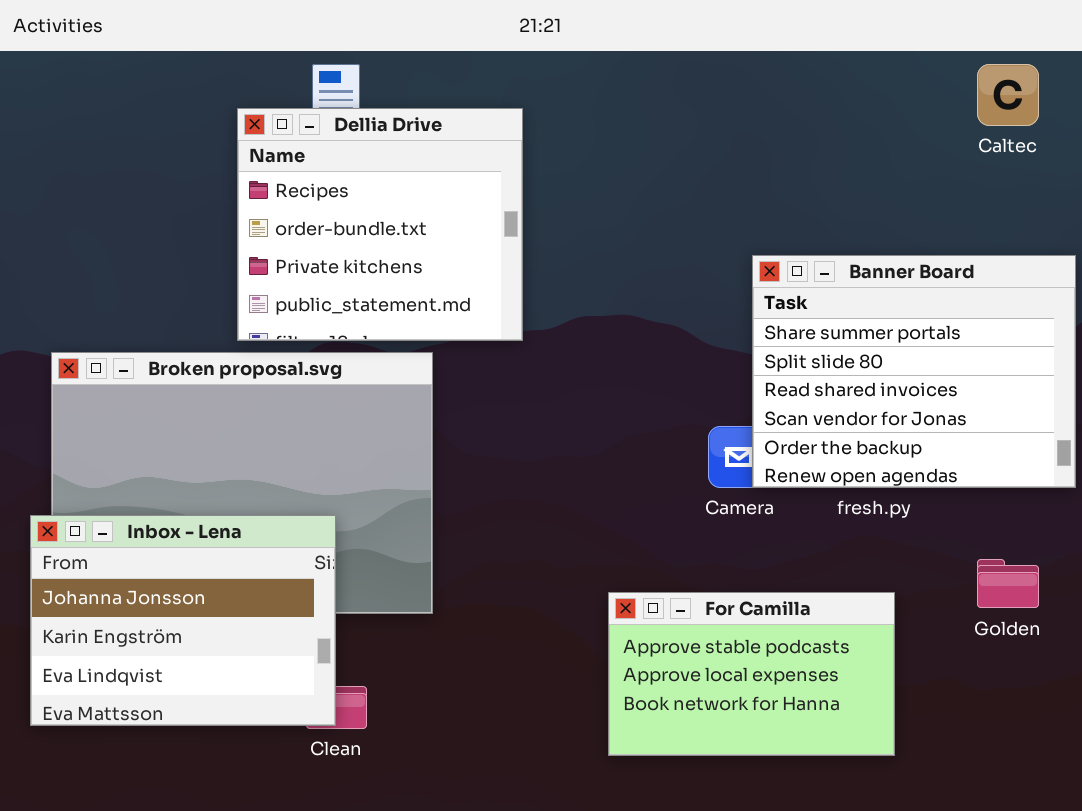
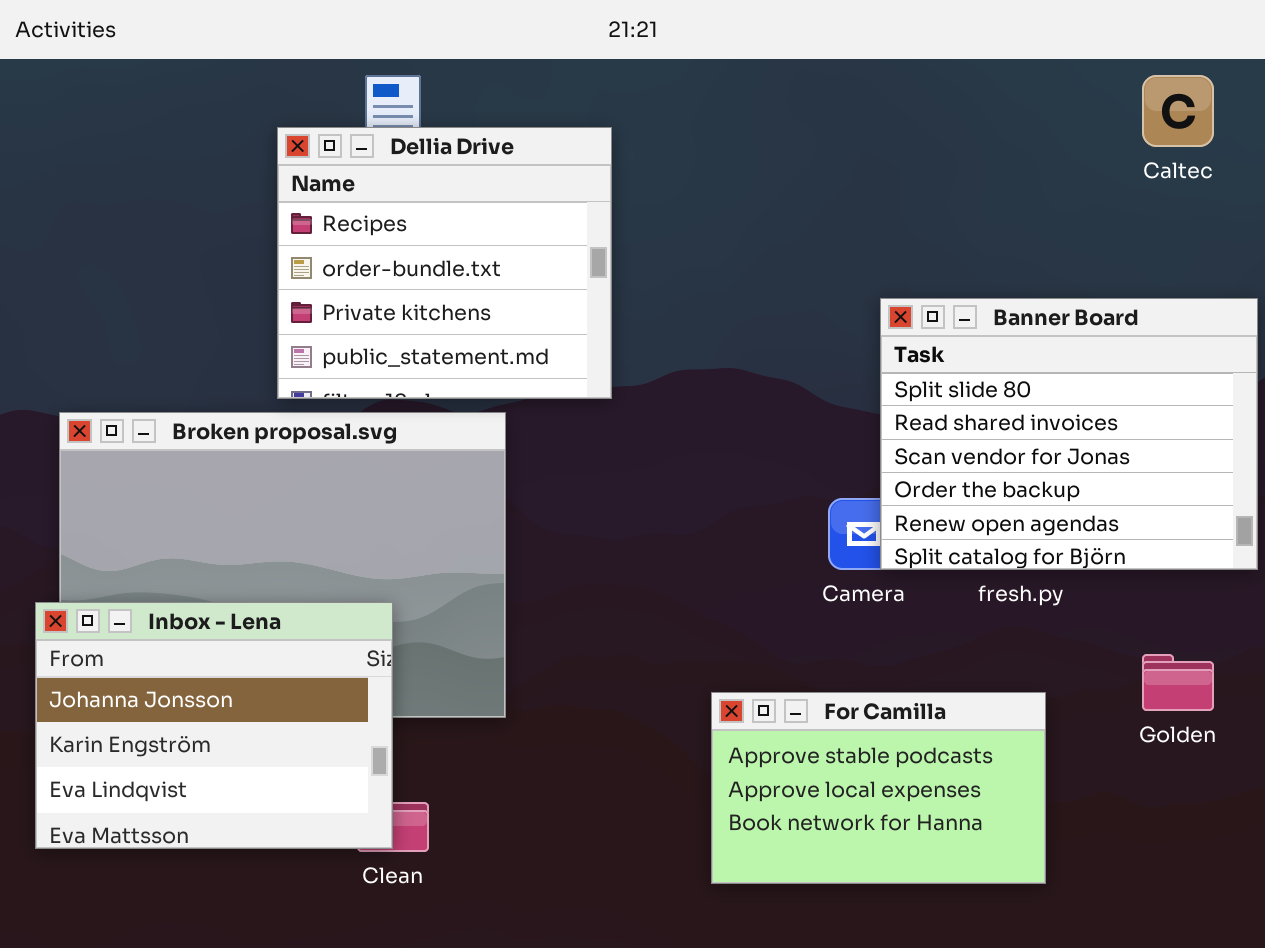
Banner Board: [752,255,1076,488] -> [880,298,1258,570], scrolled down 1 row

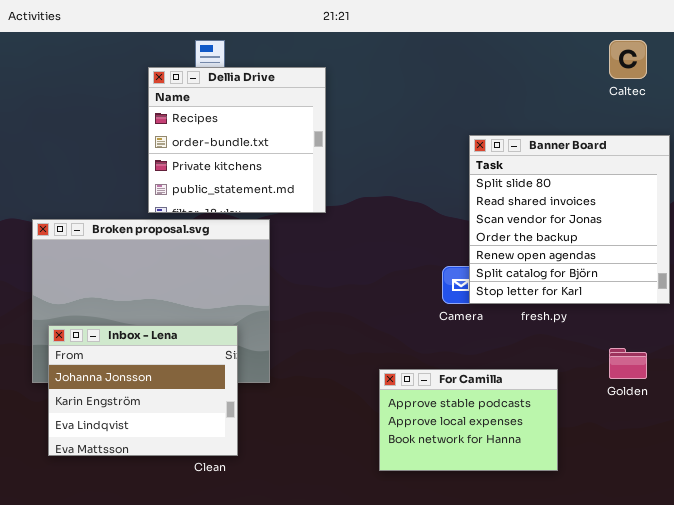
Banner Board: [880,298,1258,570] -> [469,135,670,304], resized
Inbox - Lena: [35,602,393,849] -> [48,325,238,456], moved

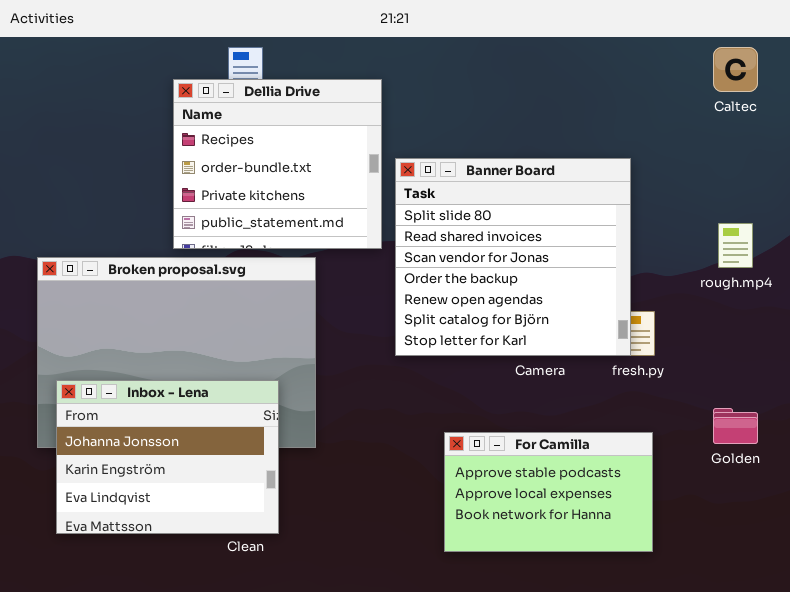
Banner Board: [469,135,670,304] -> [395,158,631,356], moved

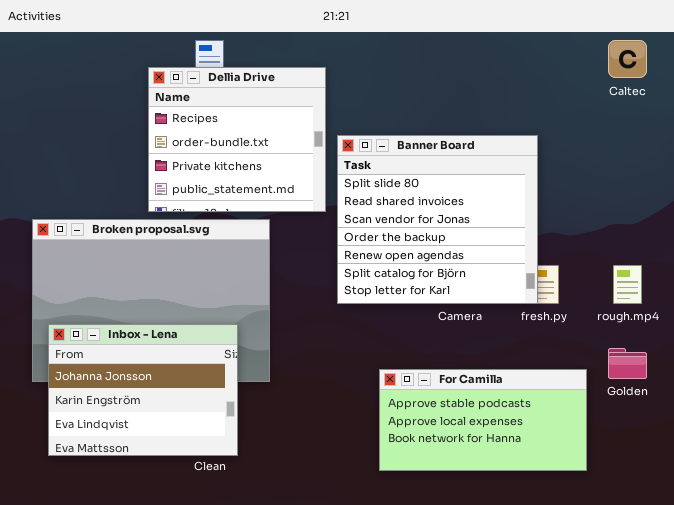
rough.mp4: [718,223,753,268] -> [613,265,642,304], moved
For Camilla: [444,432,653,552] -> [379,369,587,471], resized

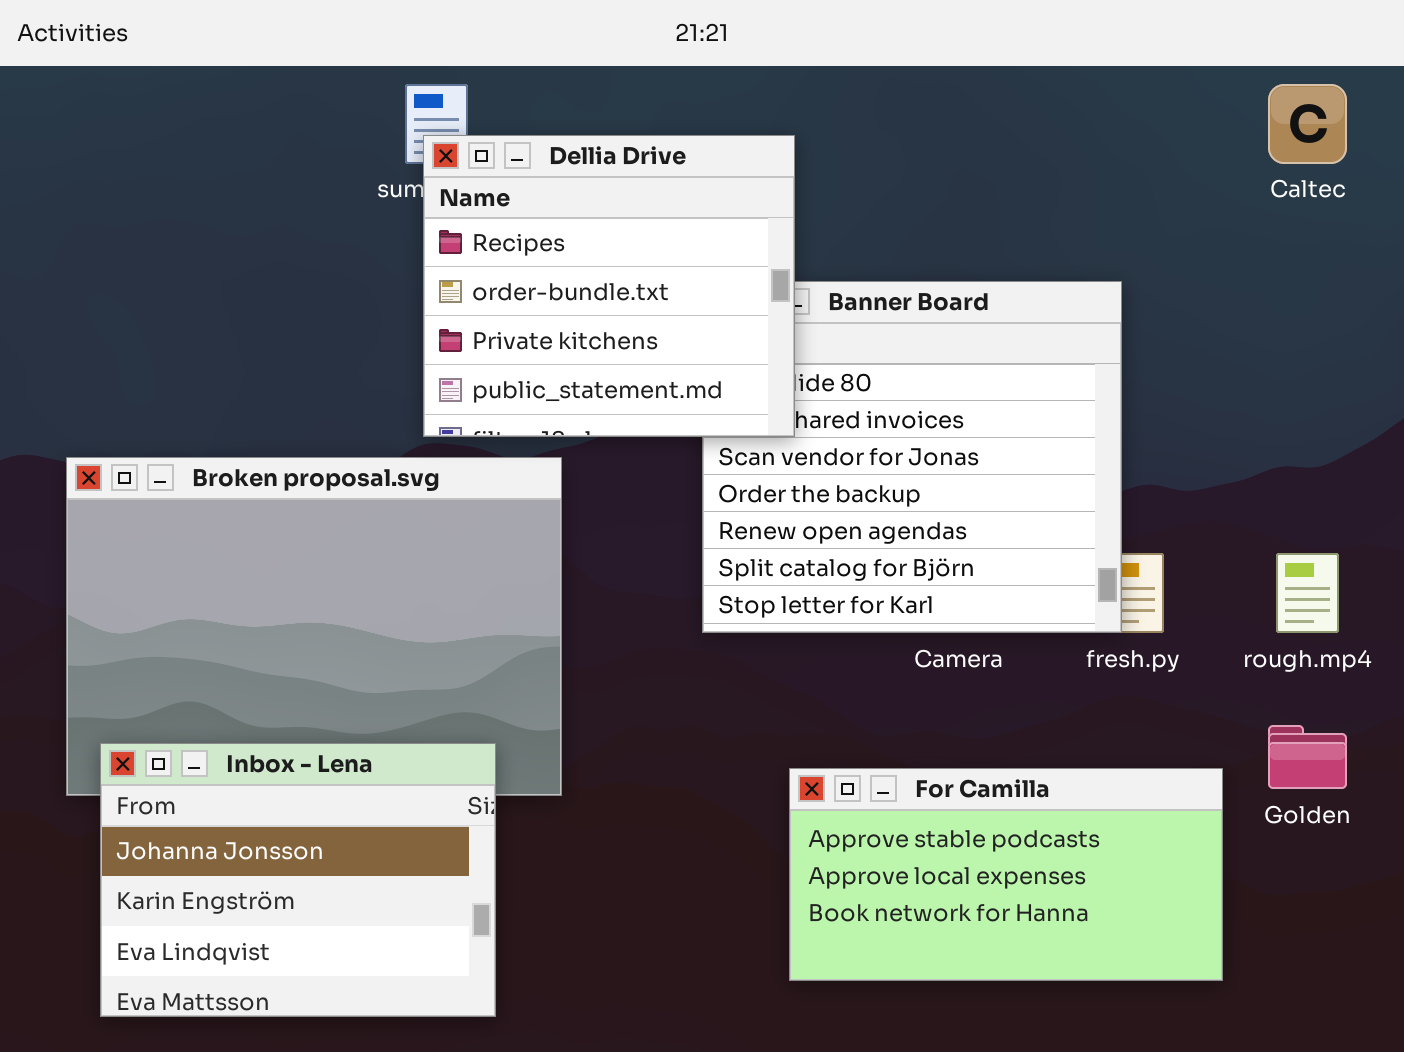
Dellia Drive: [148,67,326,212] -> [423,135,795,437], moved
Inbox - Lena: [48,324,238,456] -> [100,743,496,1017], moved

